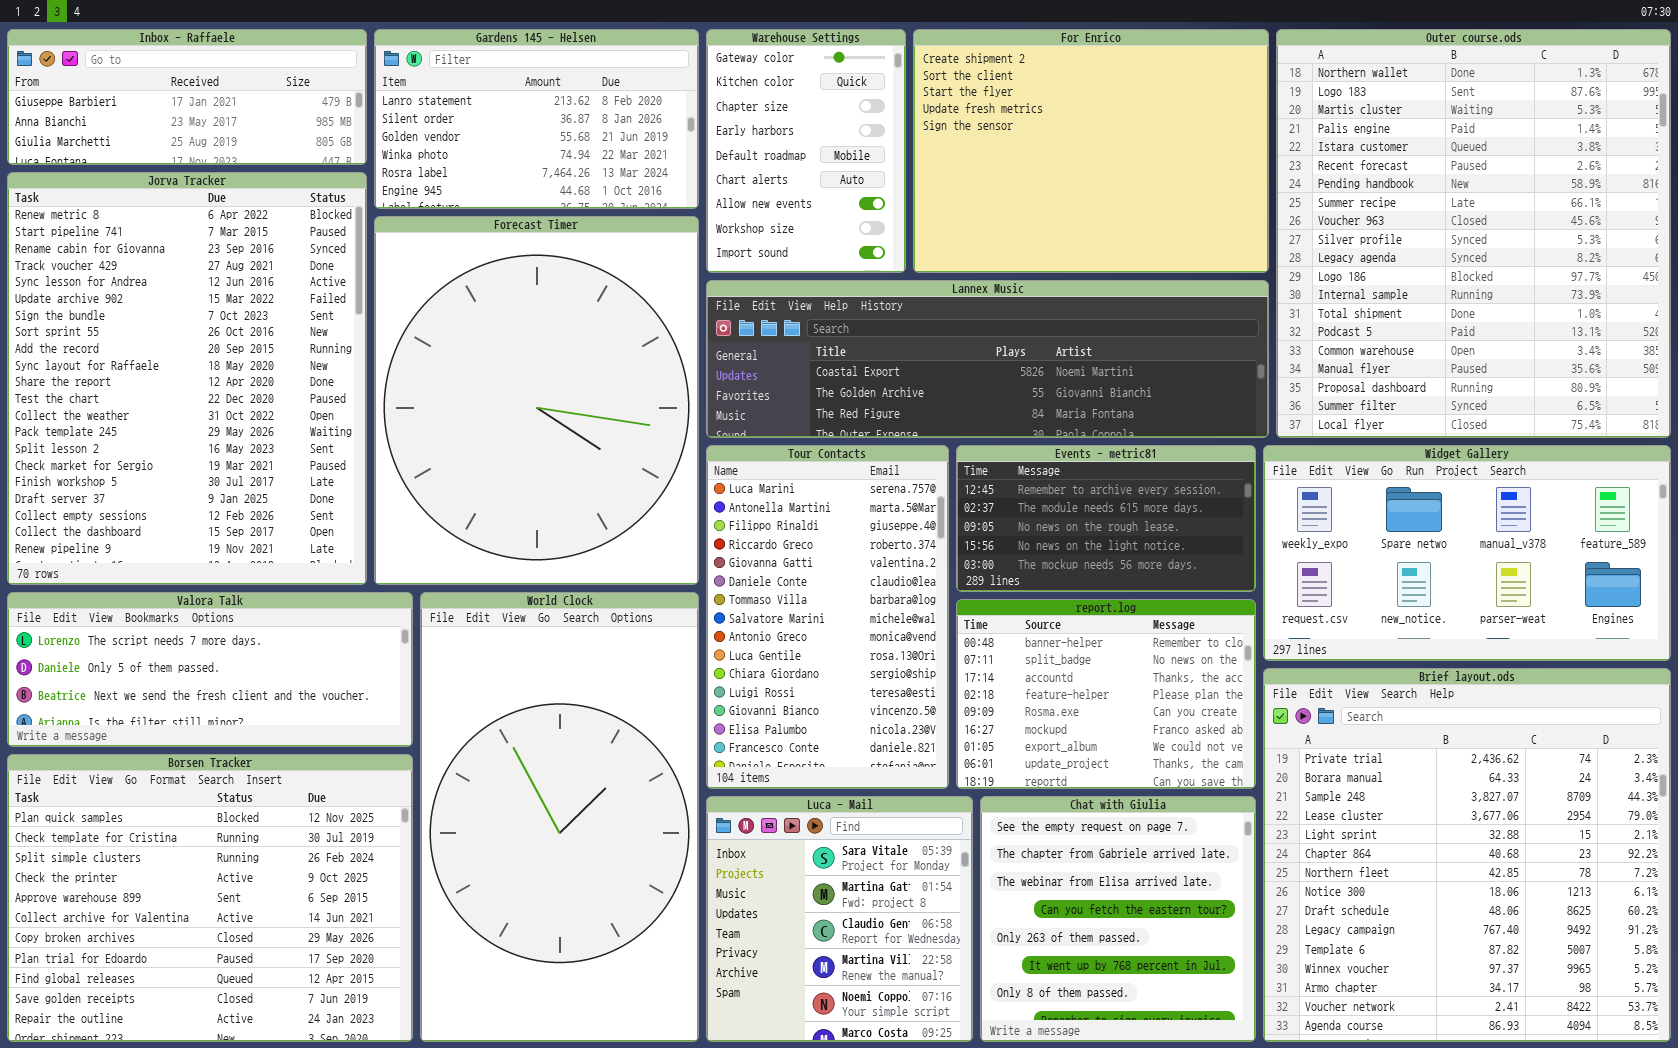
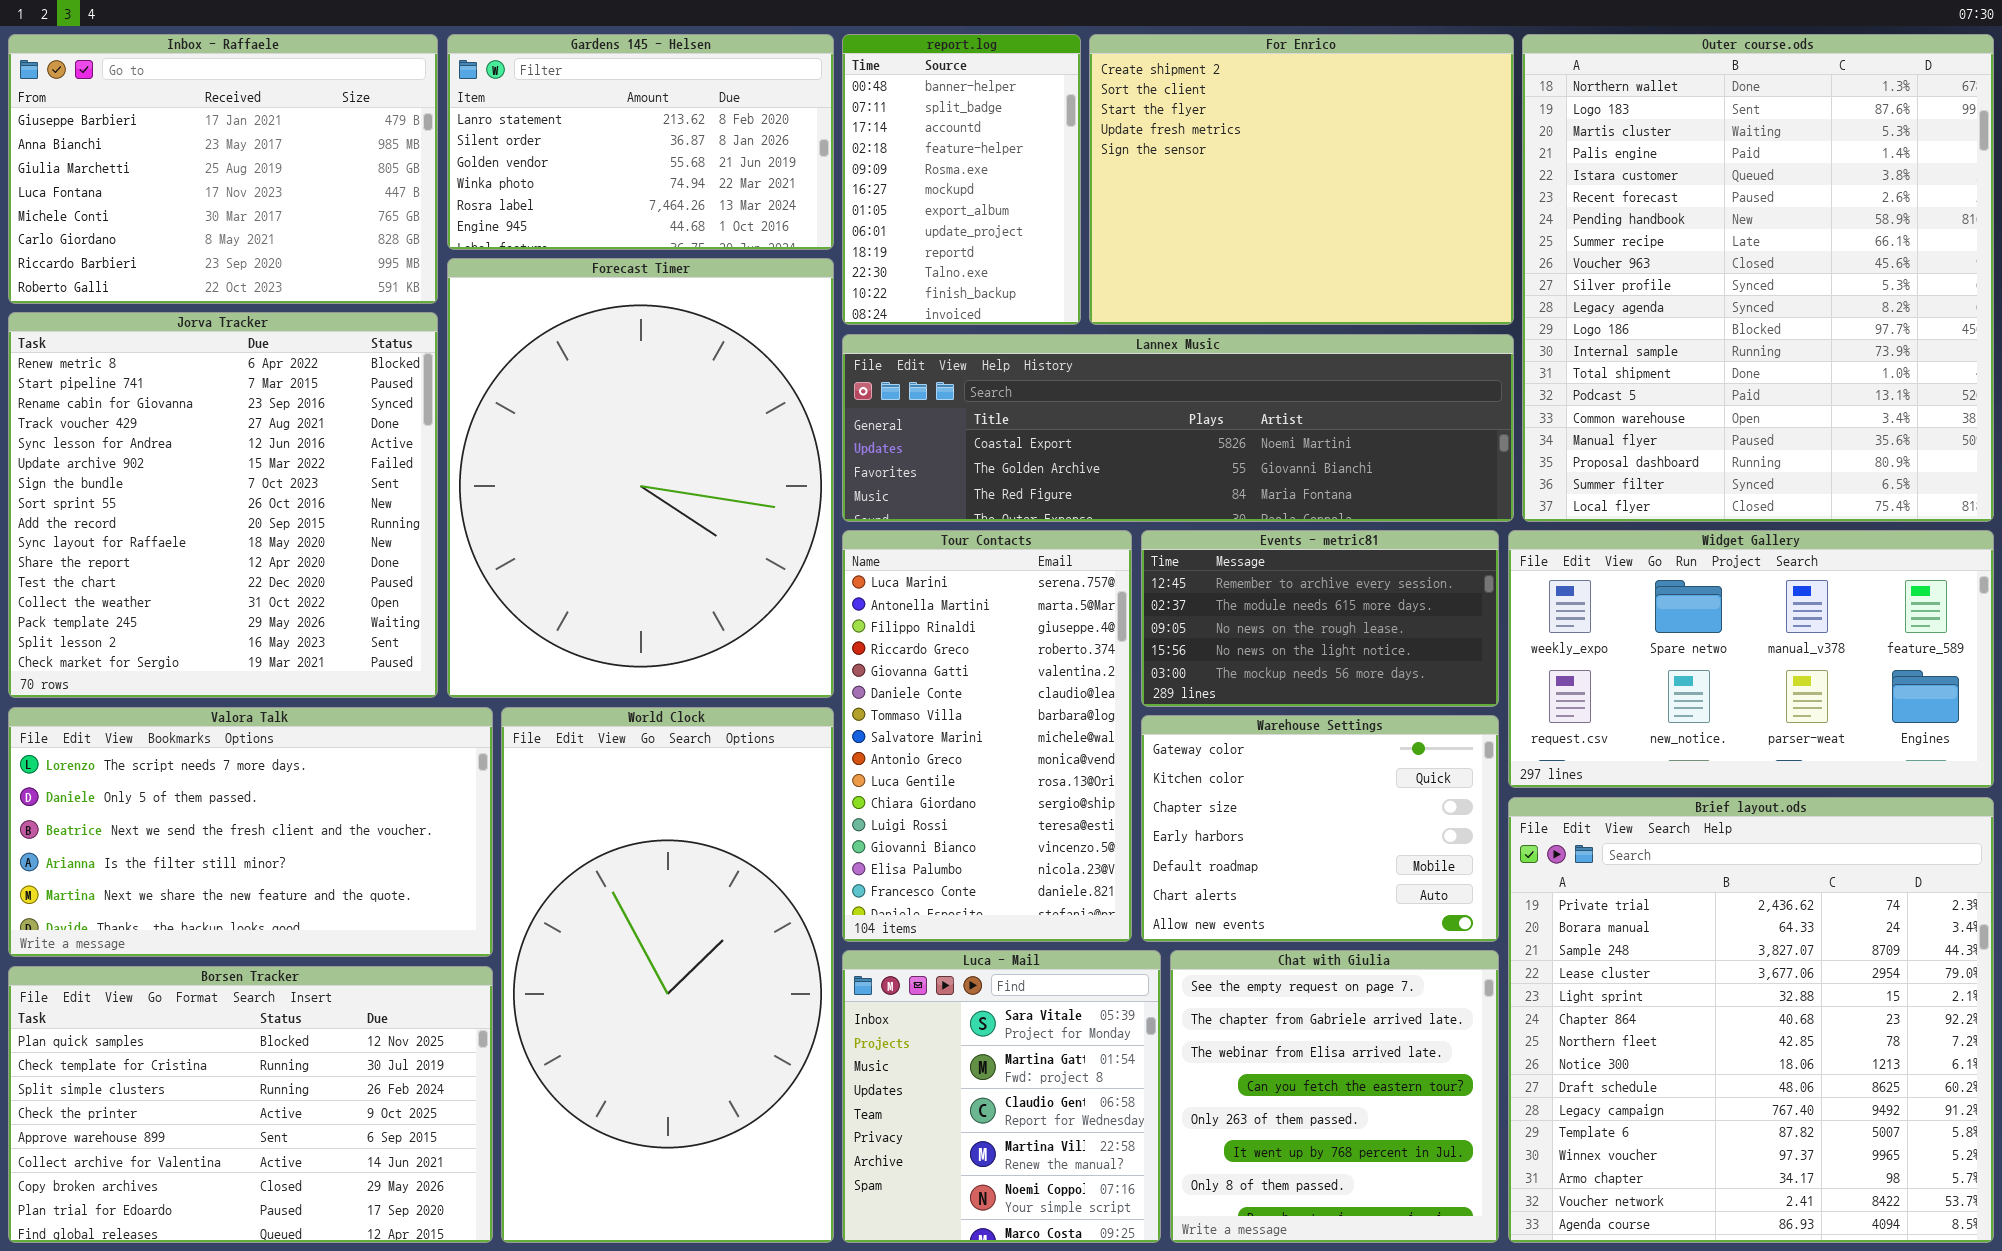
Inbox - Raffaele: [7,29,367,165] -> [8,34,438,304], resized
Warehouse Settings: [706,29,906,273] -> [1141,715,1499,942], moved, resized
Jorva Tracker: [7,172,367,585] -> [8,312,438,698], resized
Valora Talk: [7,592,413,747] -> [8,707,493,957], resized
report.log: [956,599,1256,789] -> [842,34,1081,325], moved, resized
Borsen Tracker: [7,754,413,1042] -> [8,966,493,1243], resized

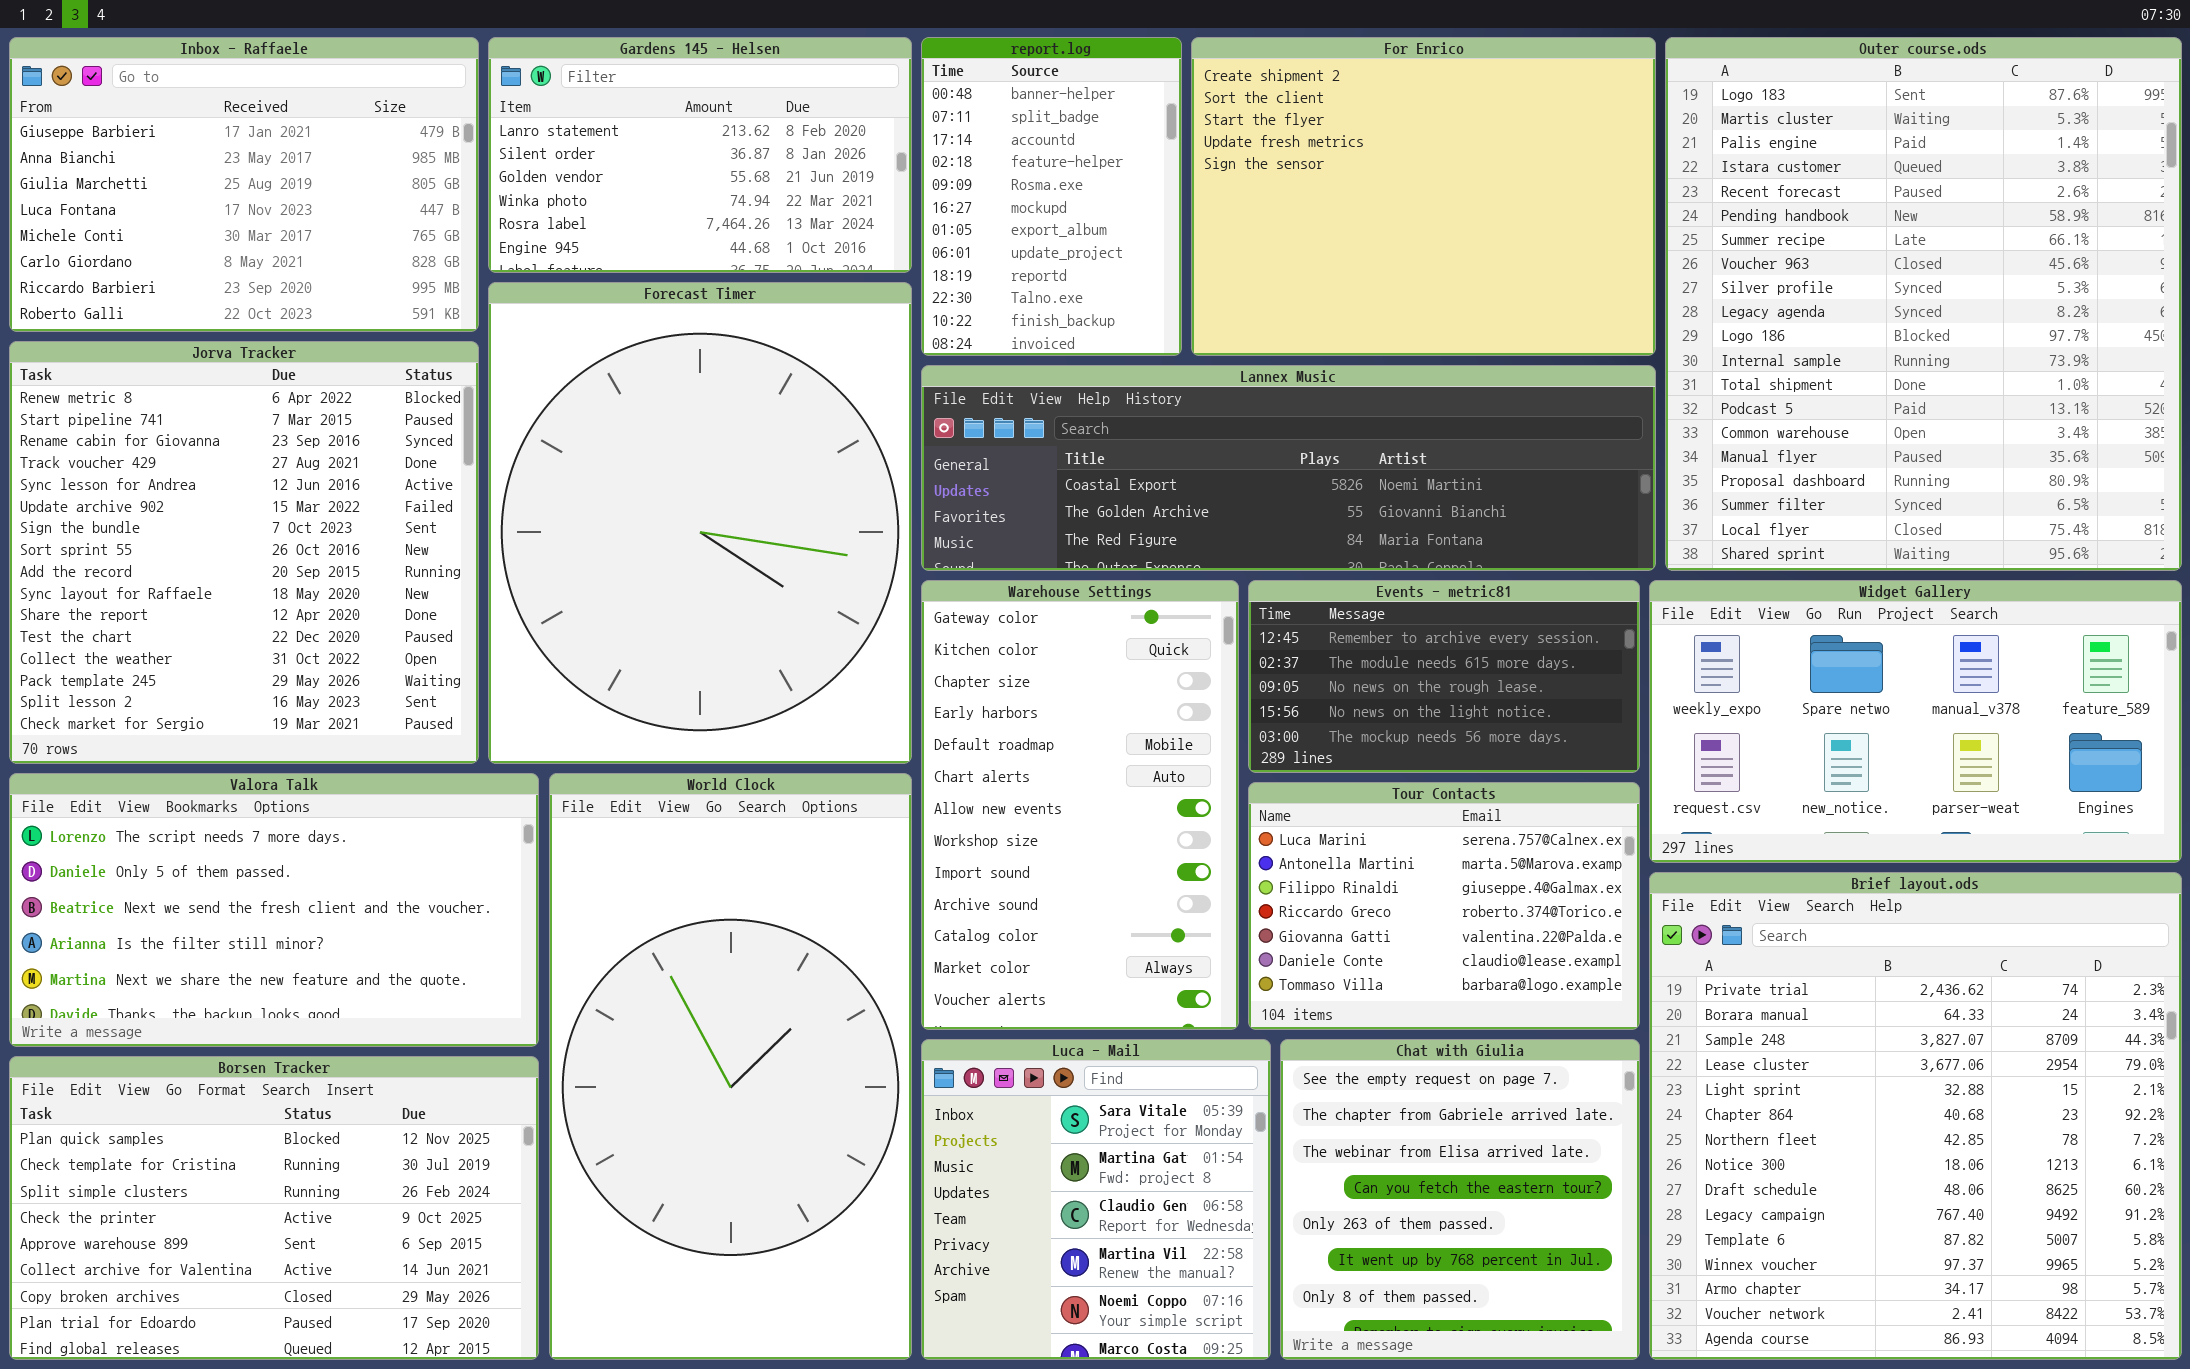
Outer course.ods: [1522,34,1994,522] -> [1665,37,2182,571], scrolled down 1 row
Tour Contacts: [842,530,1132,942] -> [1248,782,1640,1030], moved, resized
Warehouse Settings: [1141,715,1499,942] -> [921,580,1239,1030], moved, resized

